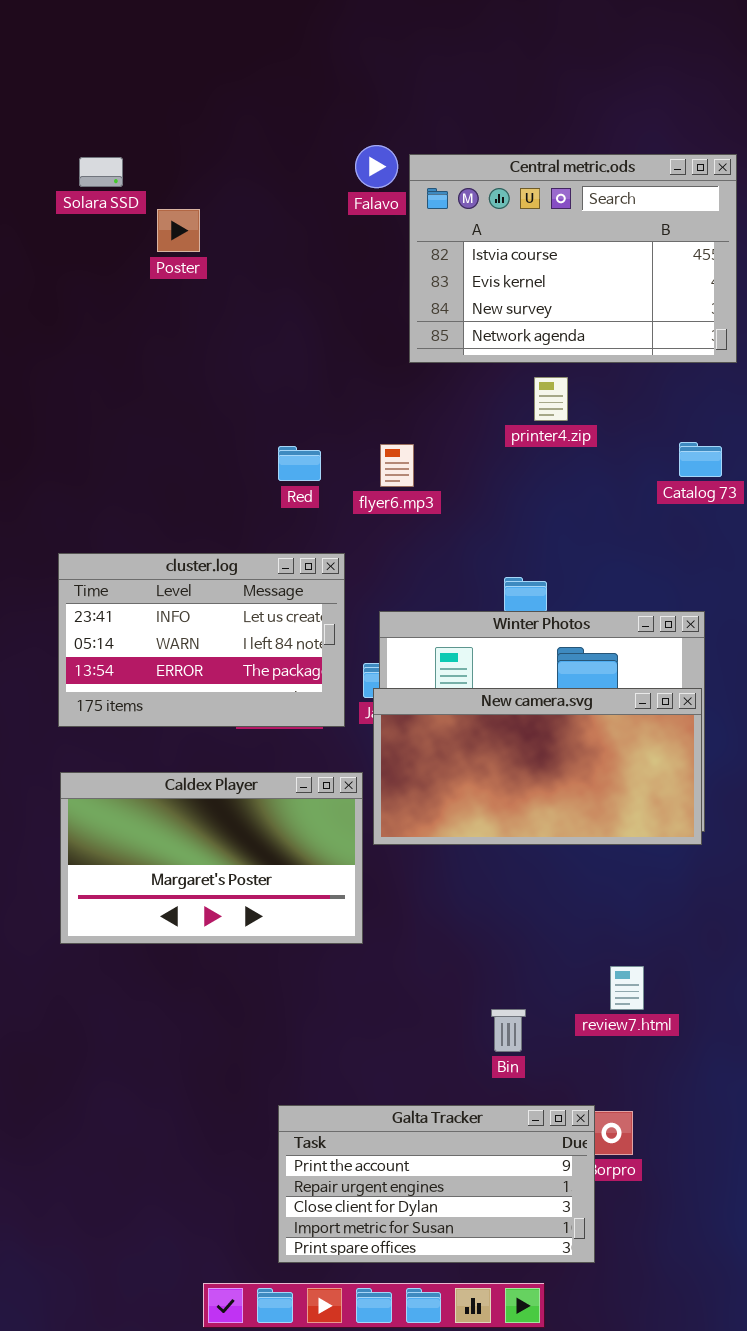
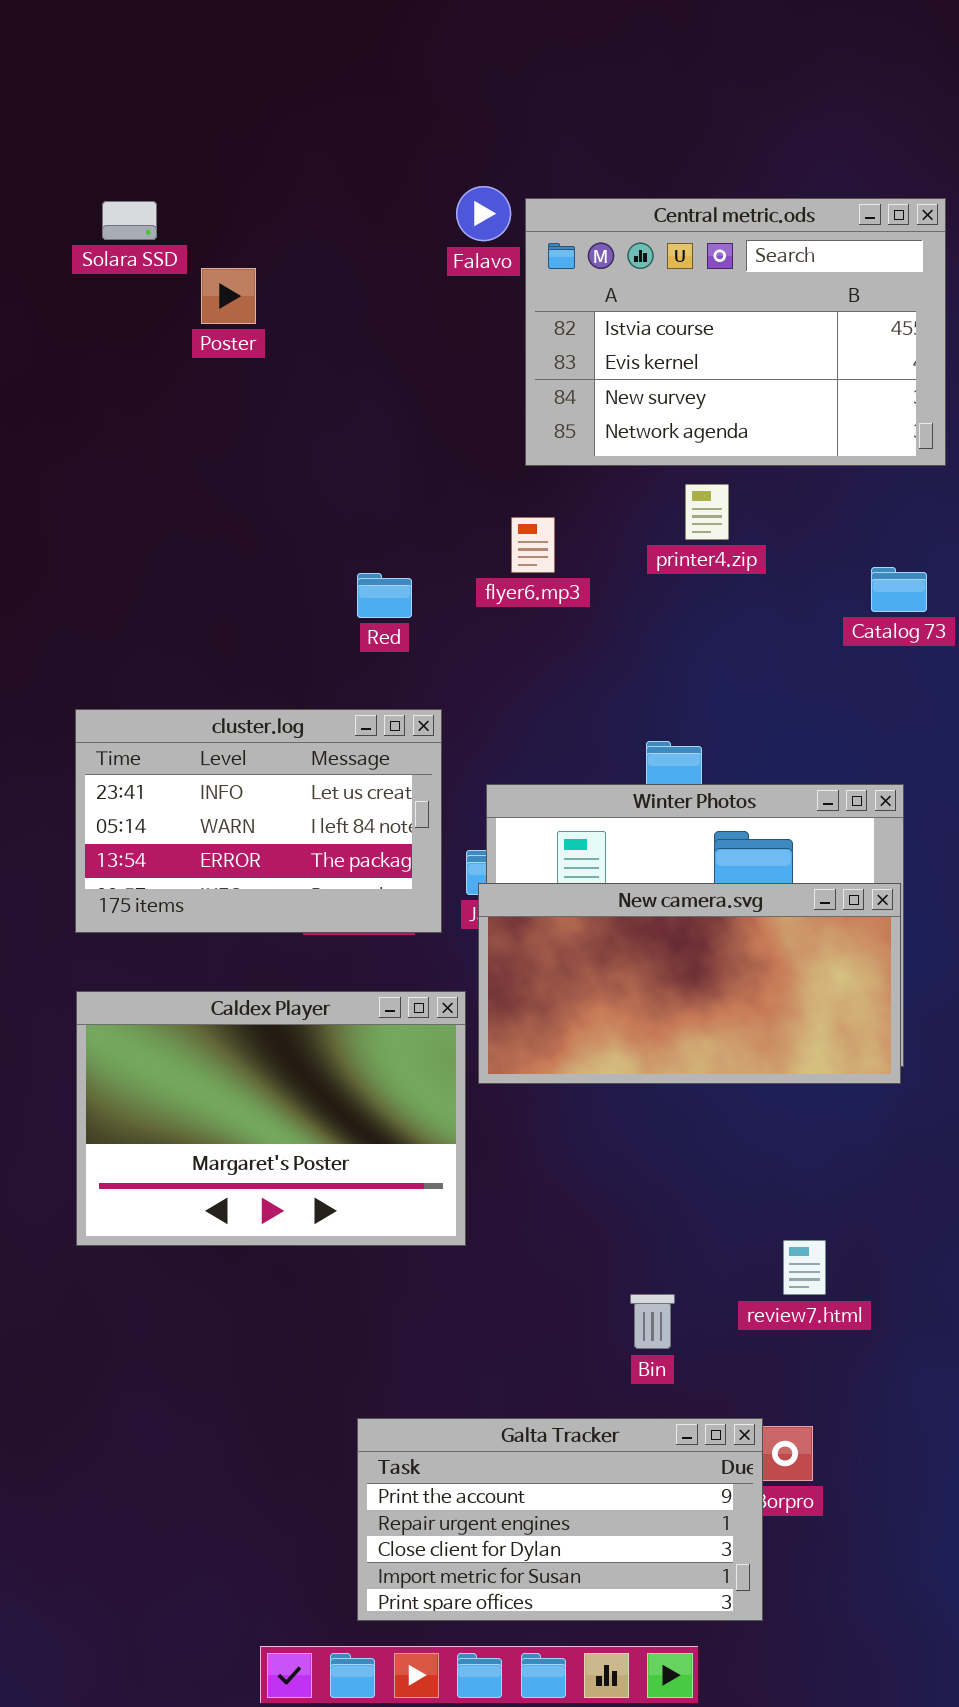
flyer6.mp3: [380,444,414,487] -> [511,517,555,573], moved
Caldex Player: [60,772,363,944] -> [76,991,466,1246], resized

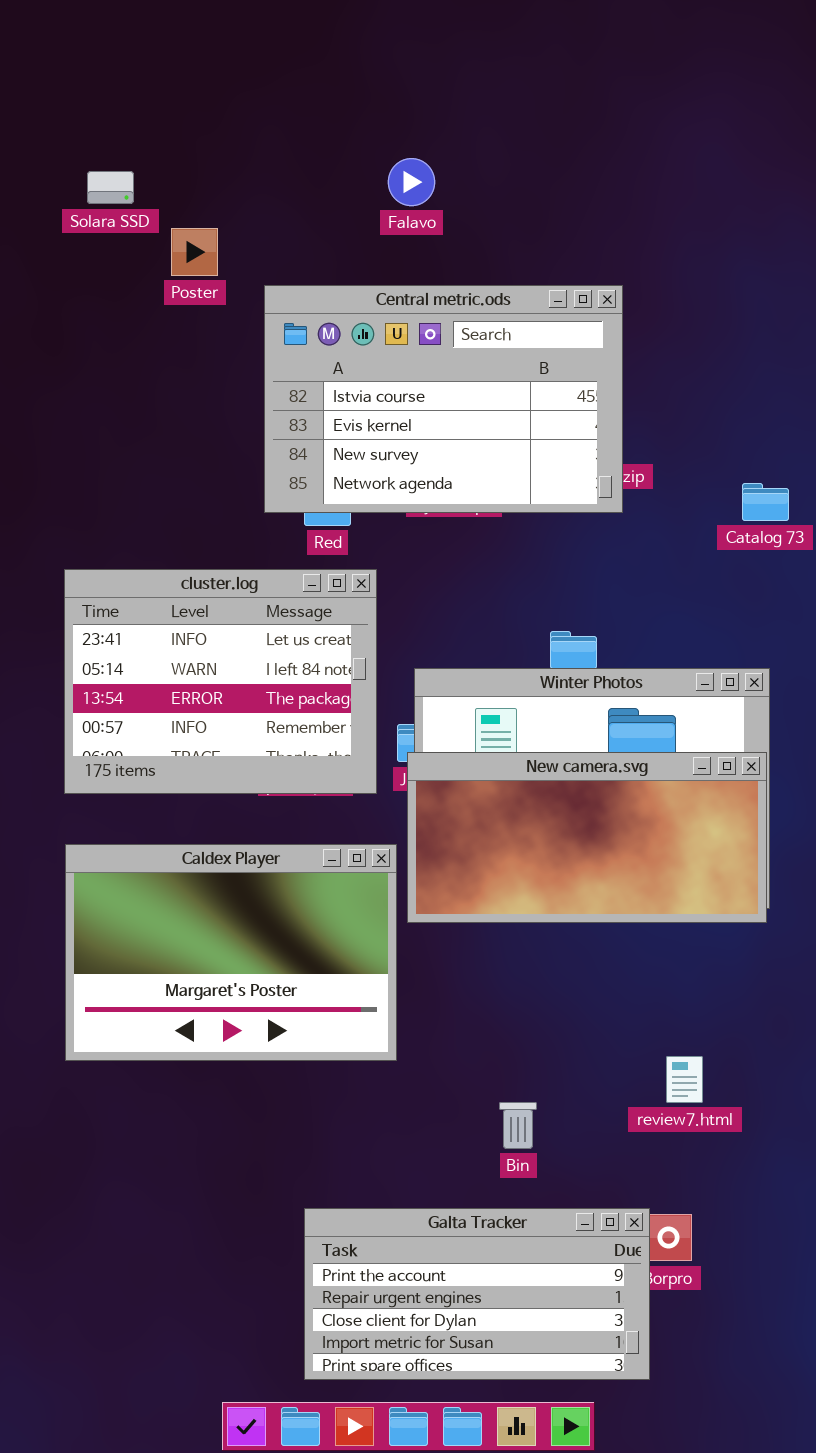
Central metric.ods: [525,198,946,466] -> [264,285,623,513], moved
cluster.log: [75,709,442,933] -> [64,569,377,794], resized
Bin: [630,1294,675,1349] -> [499,1102,537,1149], moved

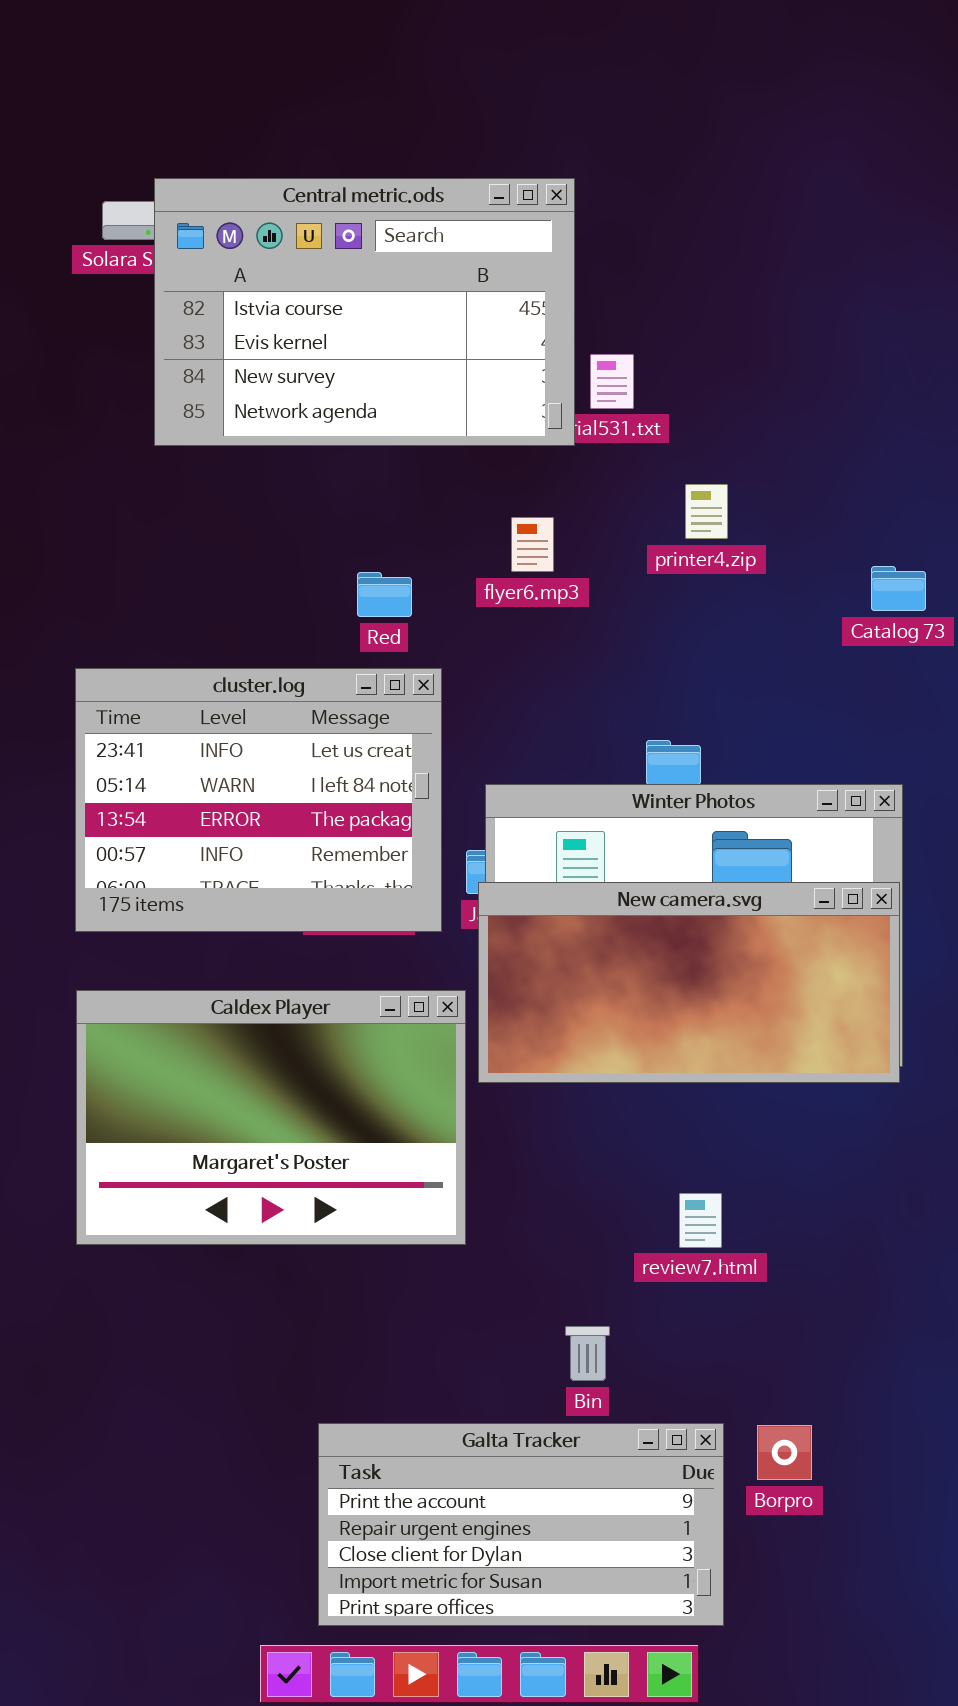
Central metric.ods: [264,285,623,513] -> [154,178,575,446], moved
review7.html: [666,1056,703,1103] -> [679,1193,722,1248], moved
Bin: [499,1102,537,1149] -> [565,1326,610,1381], moved
Galta Tracker: [304,1208,650,1380] -> [318,1423,724,1626], moved

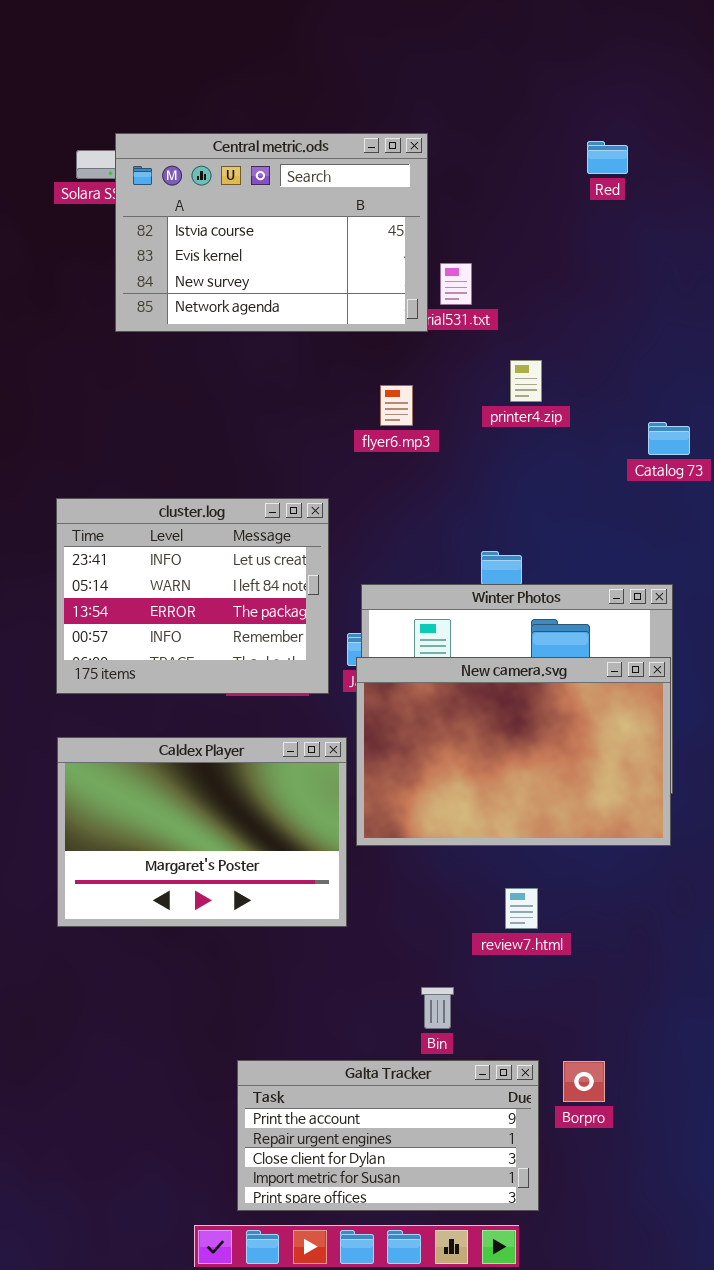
Red: [357,572,412,617] -> [587,141,628,174], moved
New camera.svg: [478,882,900,1083] -> [356,657,671,846], resized

